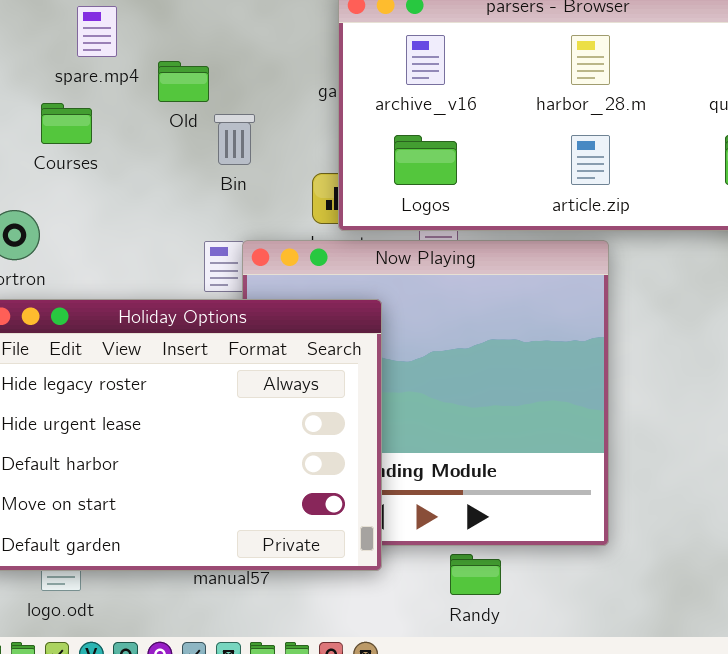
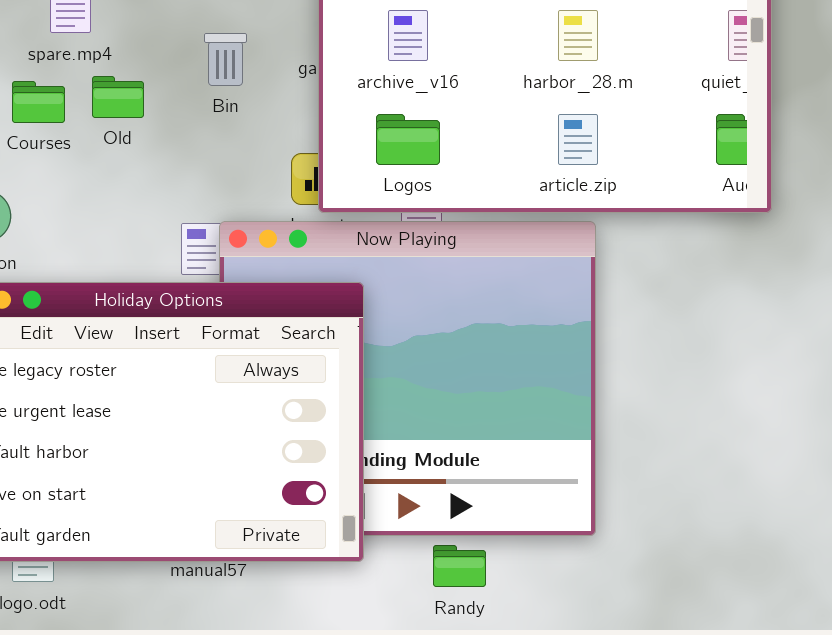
Old: [158,61,209,102] -> [92,76,144,118], moved
Bin: [214,114,255,165] -> [204,33,247,86], moved

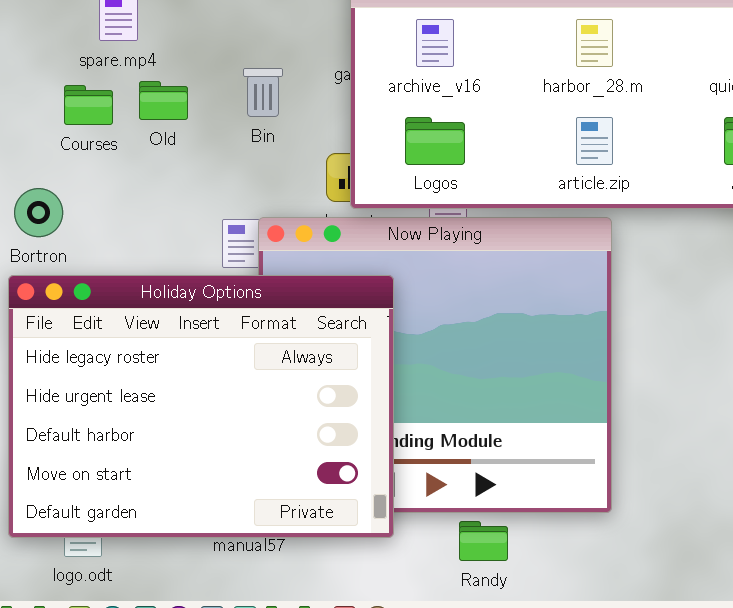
Bin: [204,33,247,86] -> [243,68,283,117], moved

